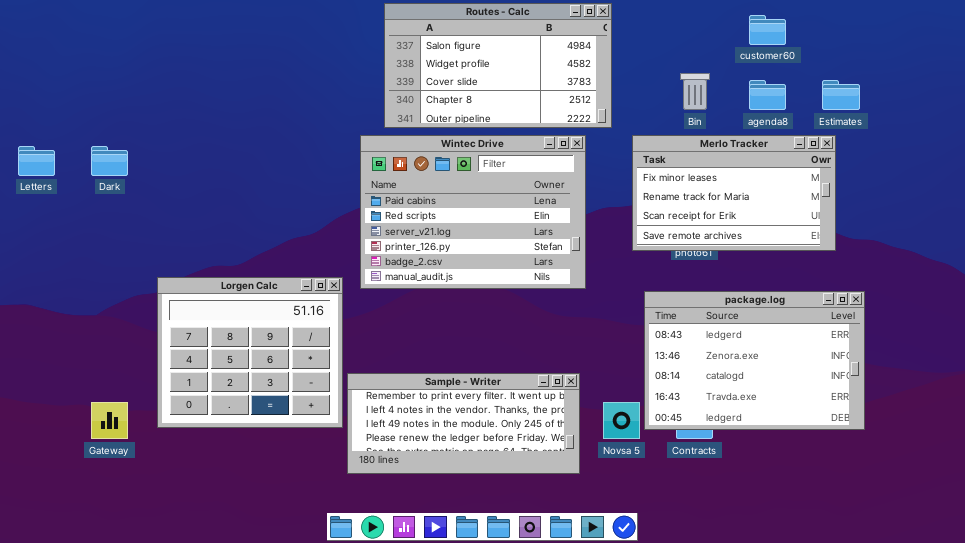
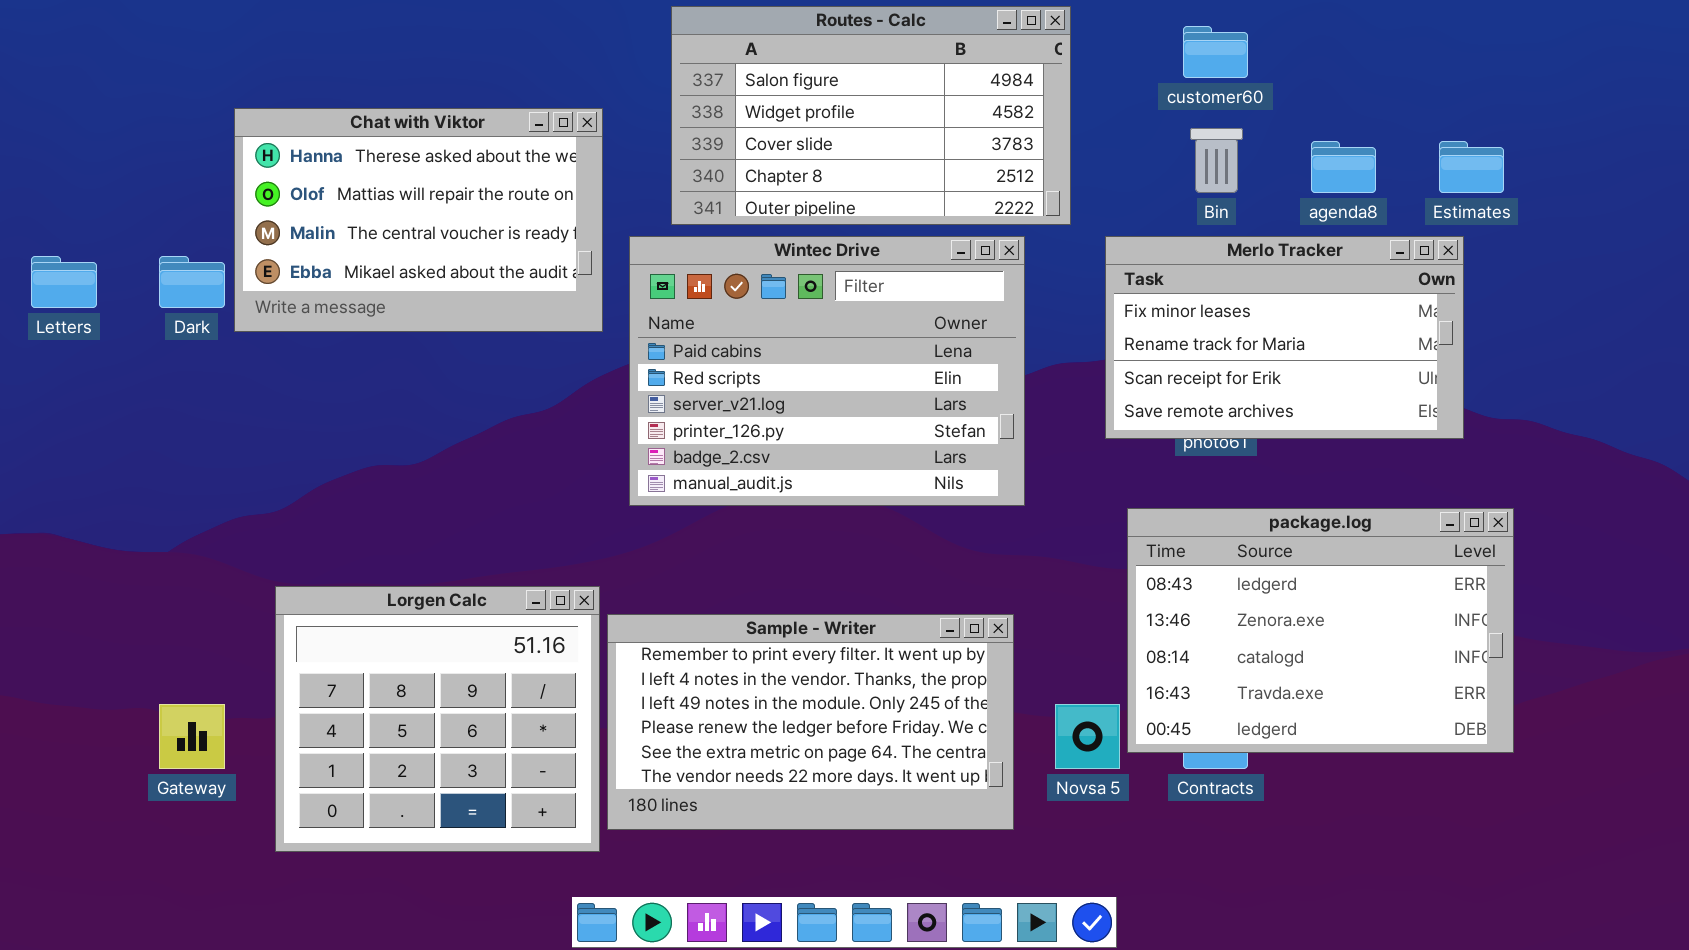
customer60: [749,15,786,45] -> [1183,26,1248,78], moved
Chat with Viktor: none -> [234,108,603,332], opened
Lorgen Calc: [157,277,343,428] -> [275,586,600,852], moved
Sample - Writer: [347,373,580,474] -> [607,614,1014,830], resized

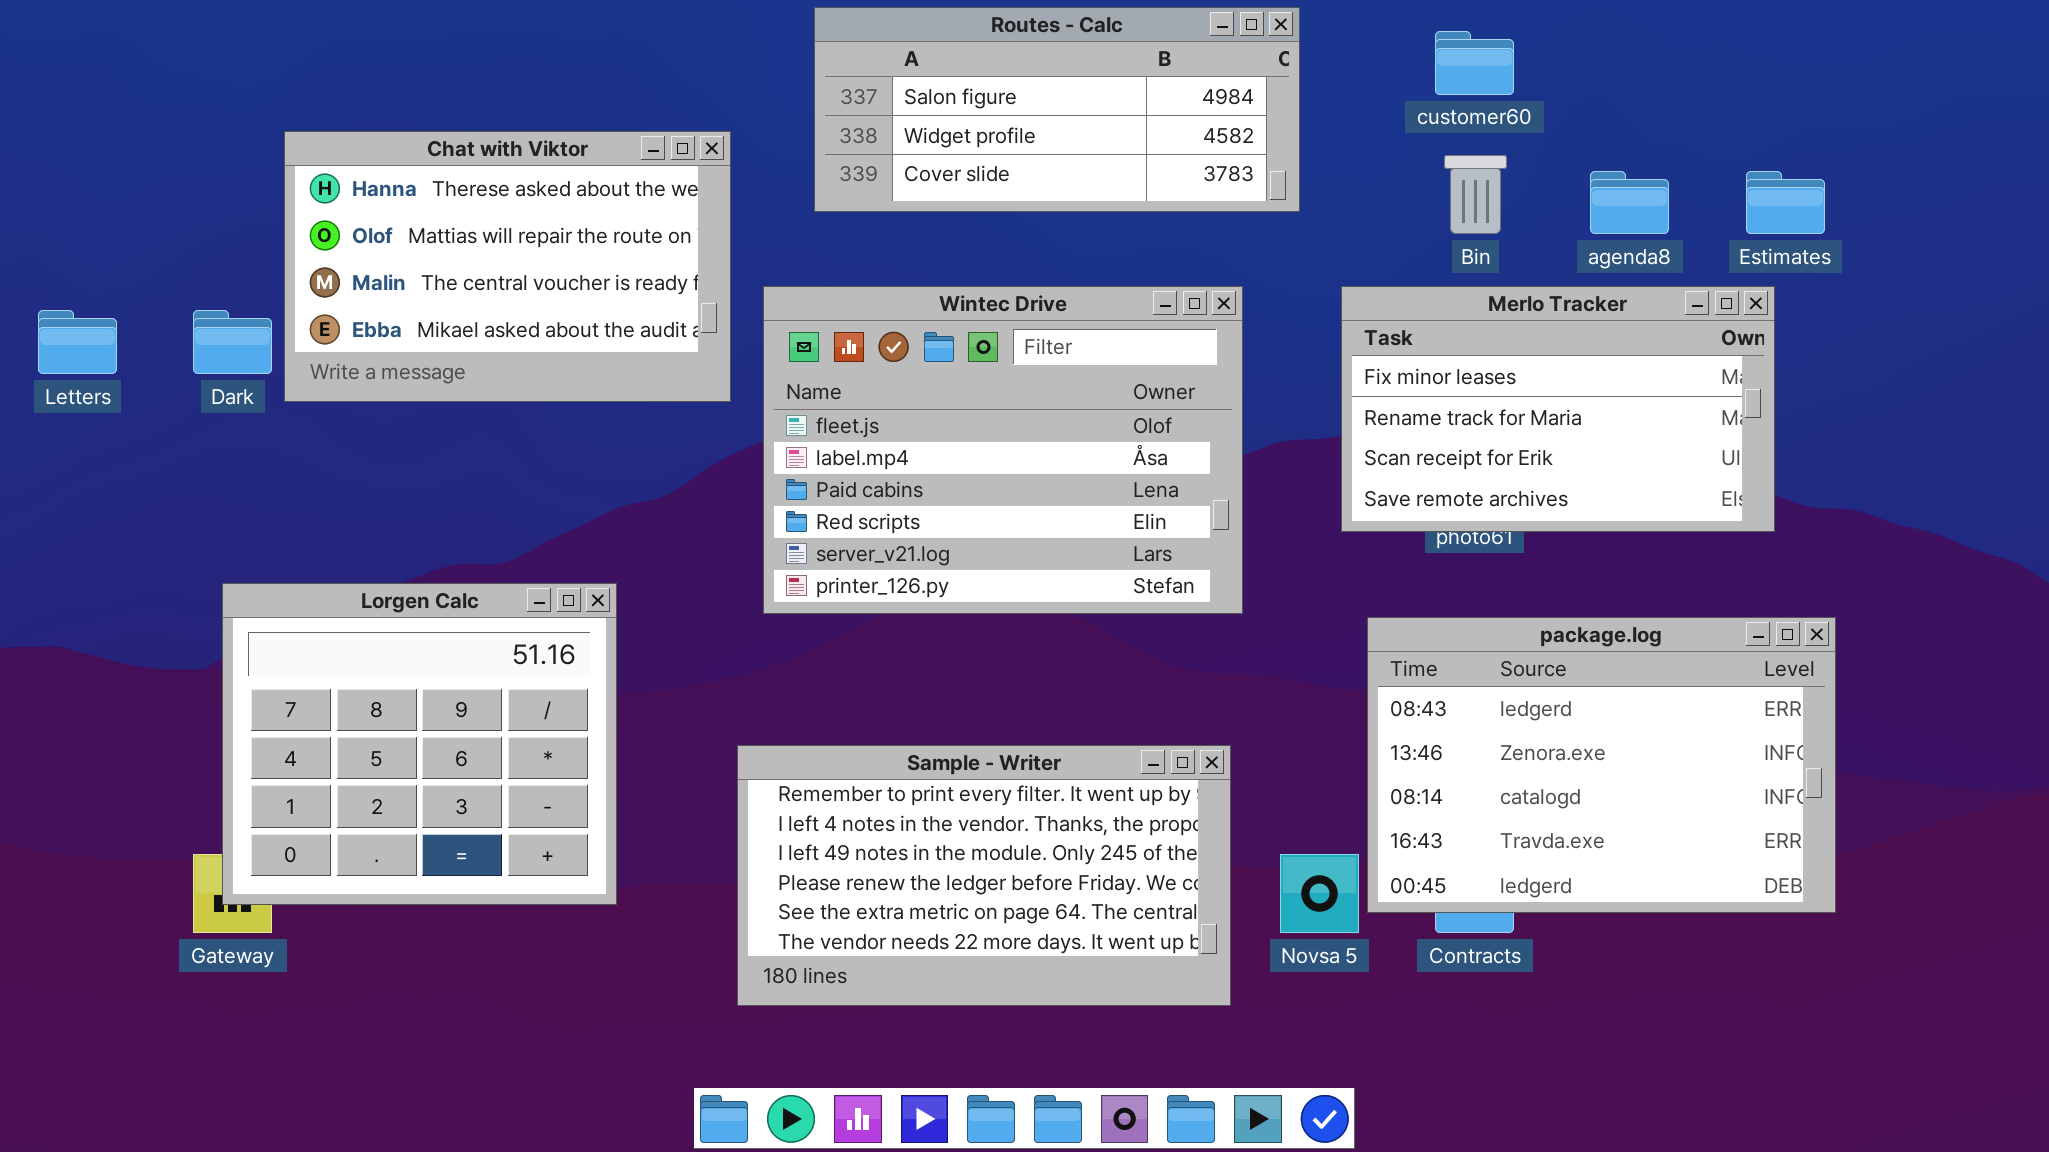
Routes - Calc: [671,6,1071,225] -> [814,7,1300,212], resized
Wintec Drive: [629,236,1025,506] -> [763,286,1243,614], scrolled up 2 rows
Lorgen Calc: [275,586,600,852] -> [222,583,617,905], moved

